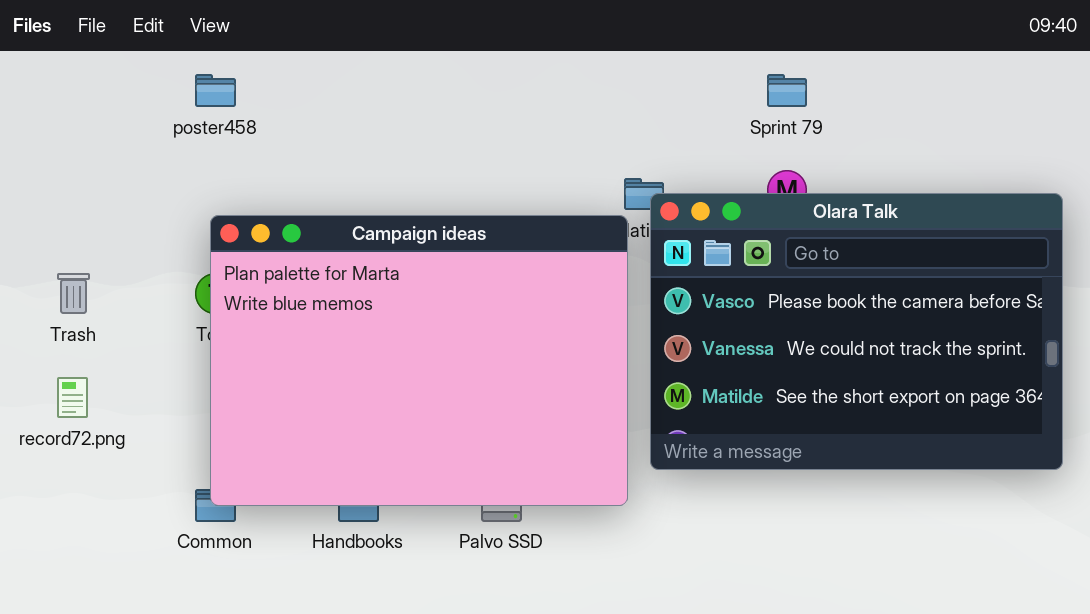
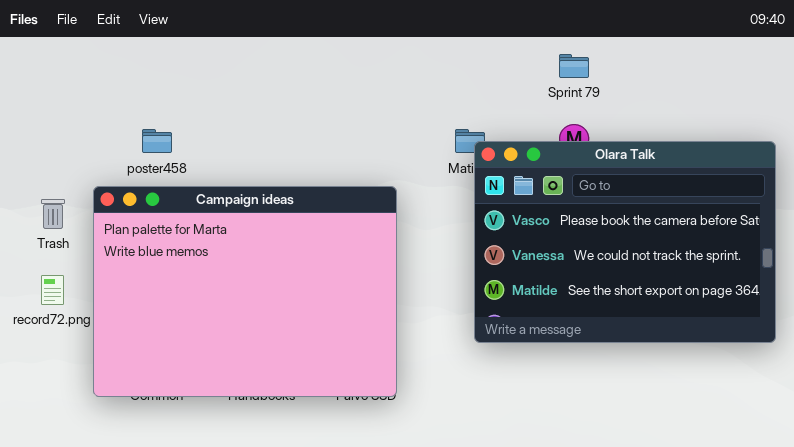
poster458: [195,74,236,107] -> [142,129,172,153], moved
Campaign ideas: [210,215,628,506] -> [93,186,397,397], moved

